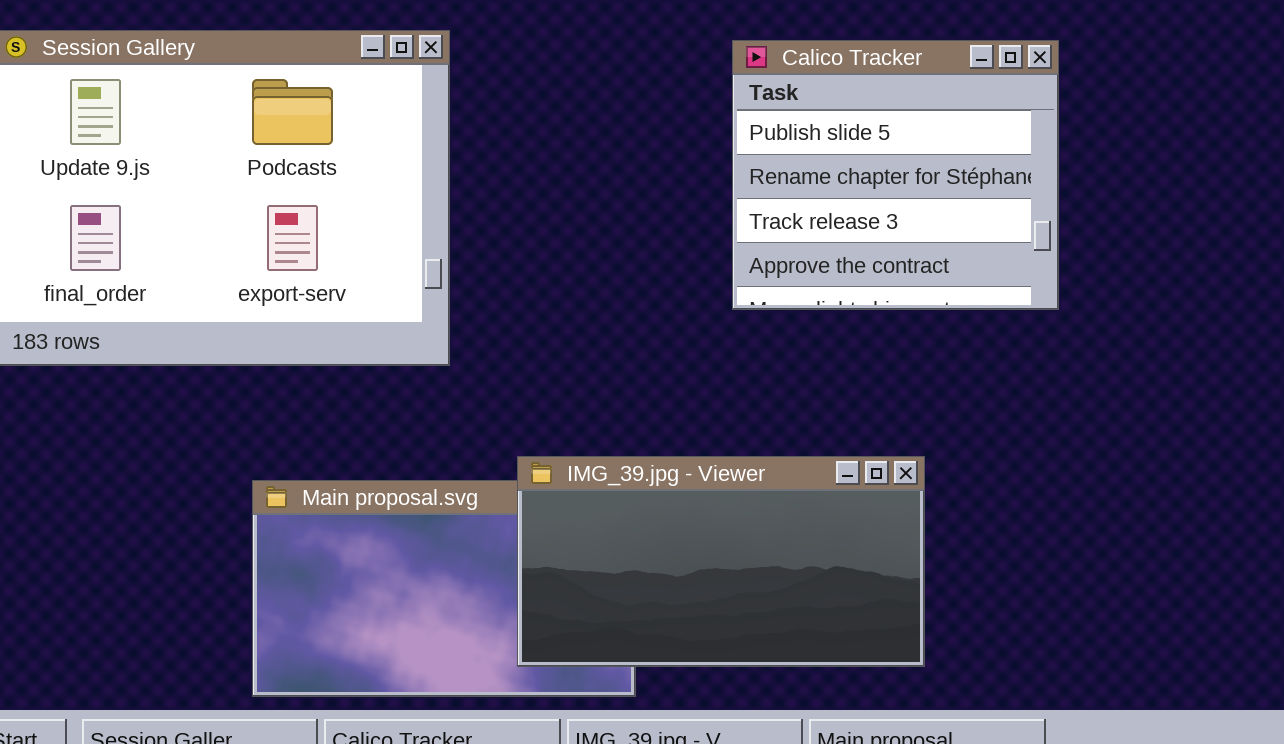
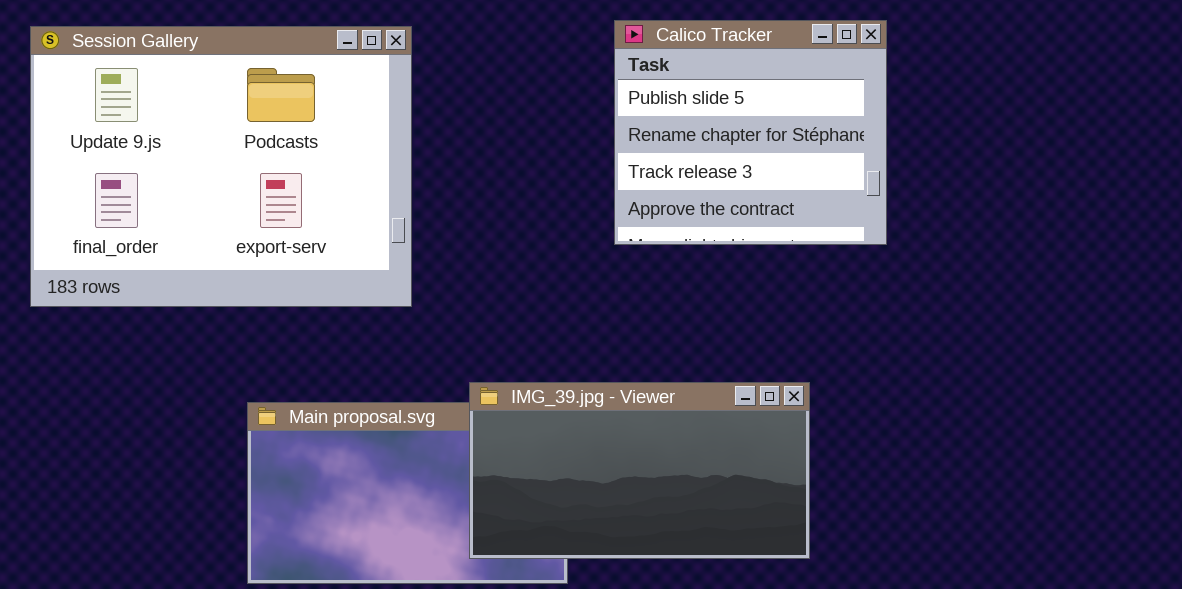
Calico Tracker: [732,40,1059,310] -> [614,20,887,245], moved

